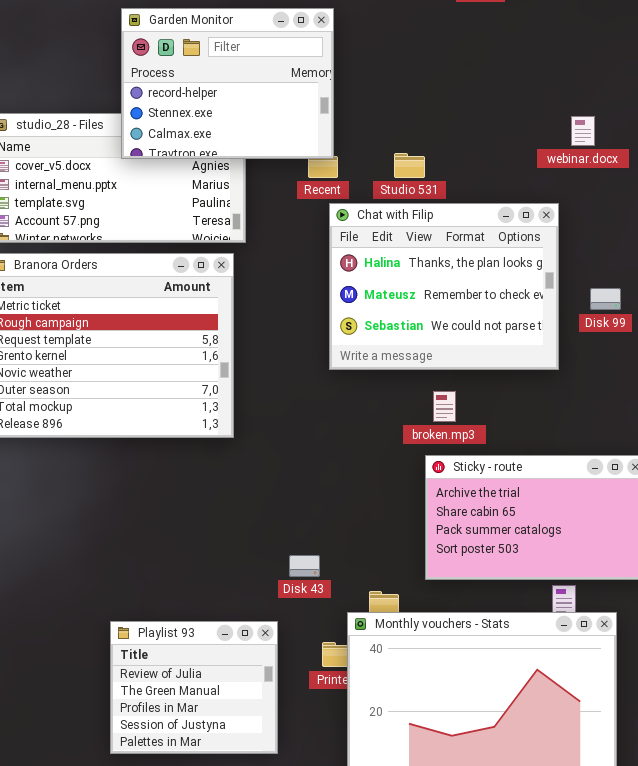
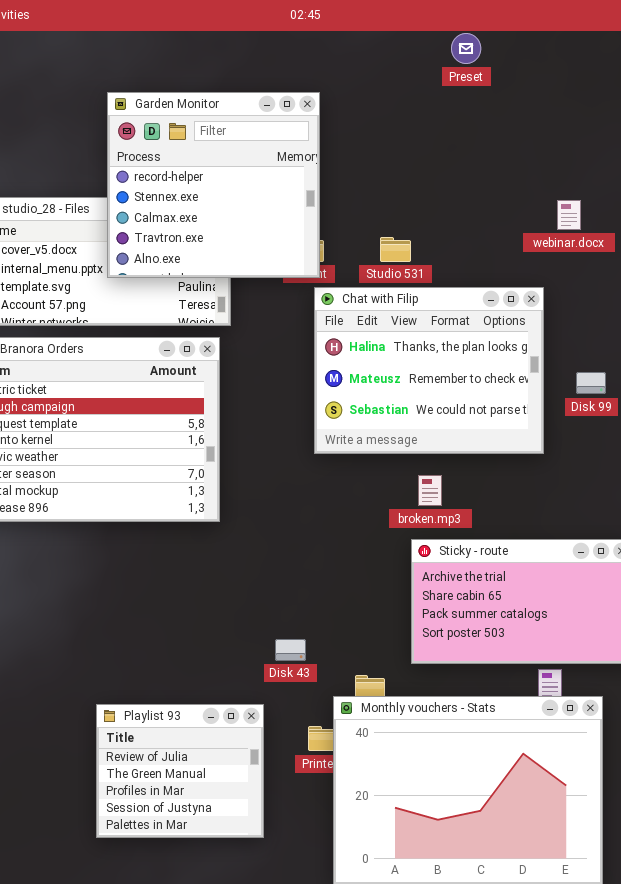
Garden Monitor: [121,8,334,159] -> [107,92,320,278], resized

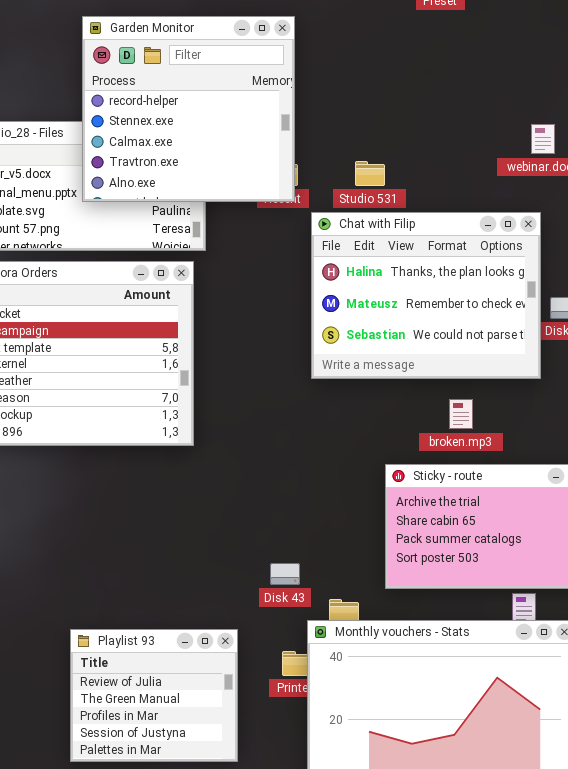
Chat with Filip: [314,287,544,454] -> [311,212,541,379], moved
broken.mp3: [418,475,442,506] -> [449,399,473,429], moved
Disk 43: [275,639,306,661] -> [270,563,300,585], moved

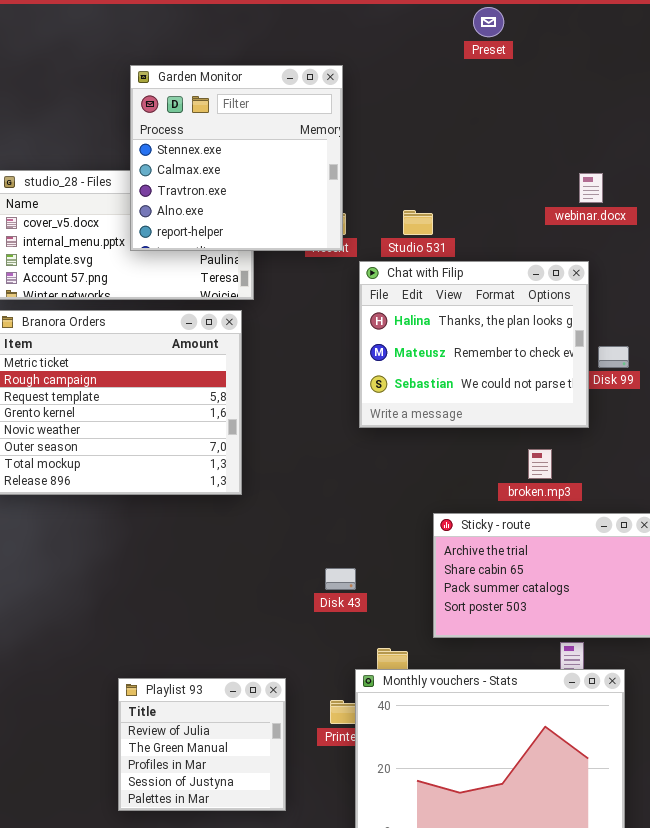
Garden Monitor: [82,16,295,202] -> [130,65,343,251], scrolled down 1 row
broken.mp3: [449,399,473,429] -> [528,449,552,479], moved
Disk 43: [270,563,300,585] -> [325,568,356,590], moved

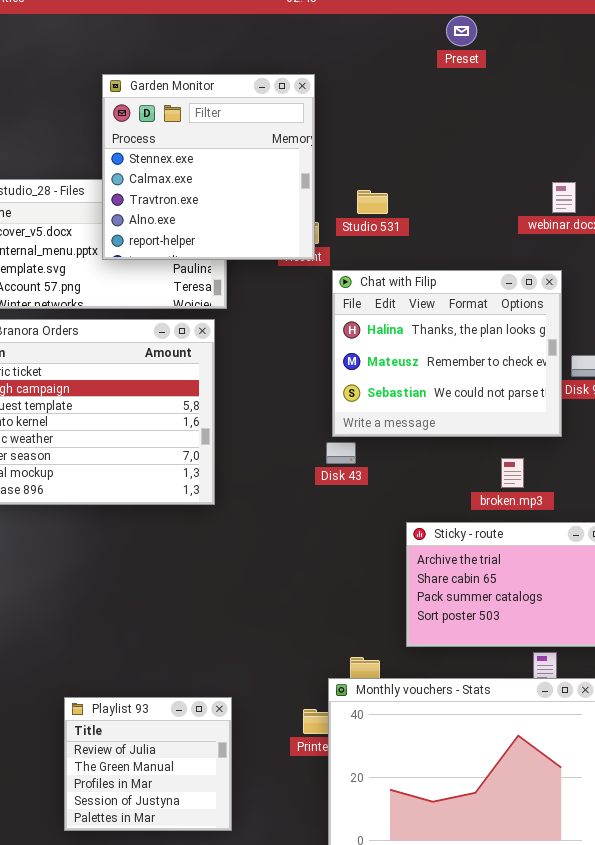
Studio 531: [403,210,433,235] -> [357,190,388,214], moved
Disk 43: [325,568,356,590] -> [326,442,356,464], moved
Playlist 93: [118,678,286,811] -> [64,697,232,831], moved

